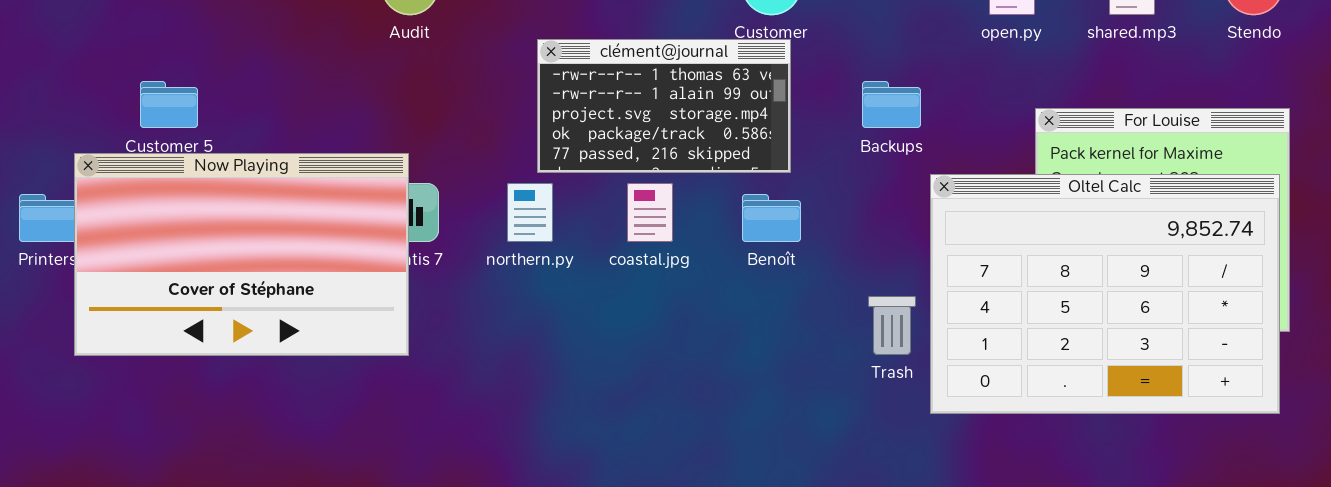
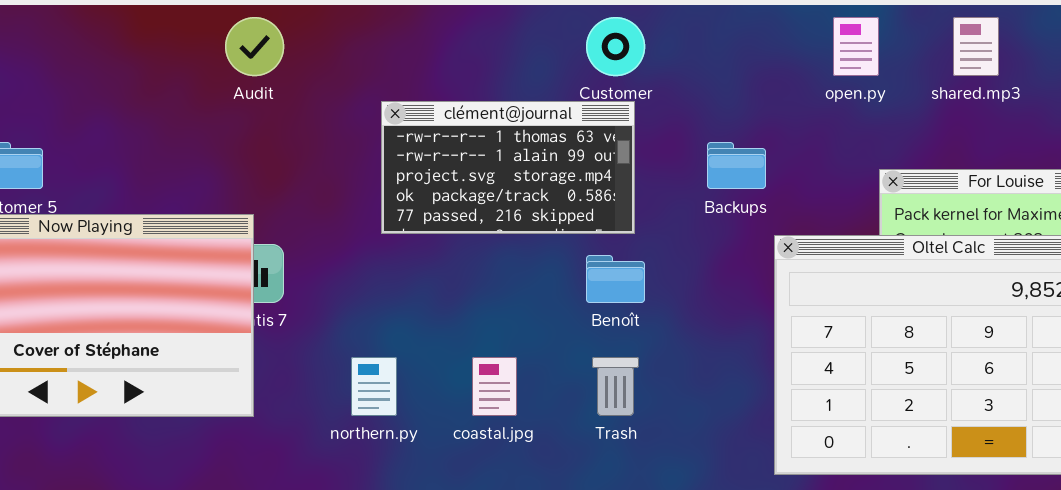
northern.py: [507,183,553,242] -> [351,357,397,416], moved
coastal.jpg: [627,183,673,242] -> [472,357,517,416], moved
Trash: [868,296,916,355] -> [592,357,639,416], moved

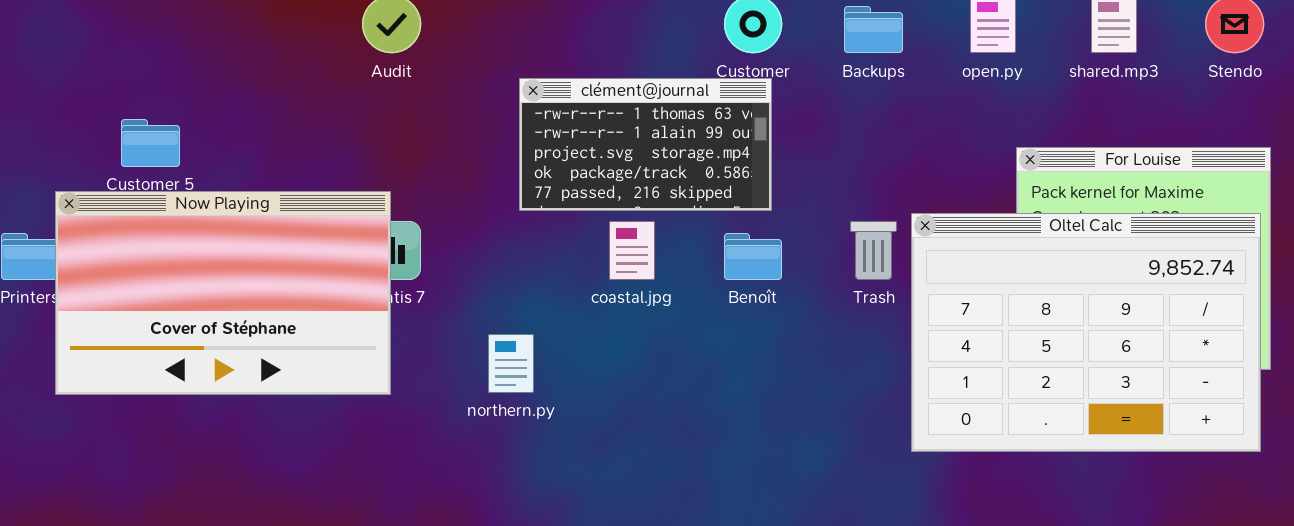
Backups: [707,142,766,189] -> [844,6,903,53], moved
coastal.jpg: [472,357,517,416] -> [609,221,655,280], moved
Trash: [592,357,639,416] -> [850,221,897,280], moved

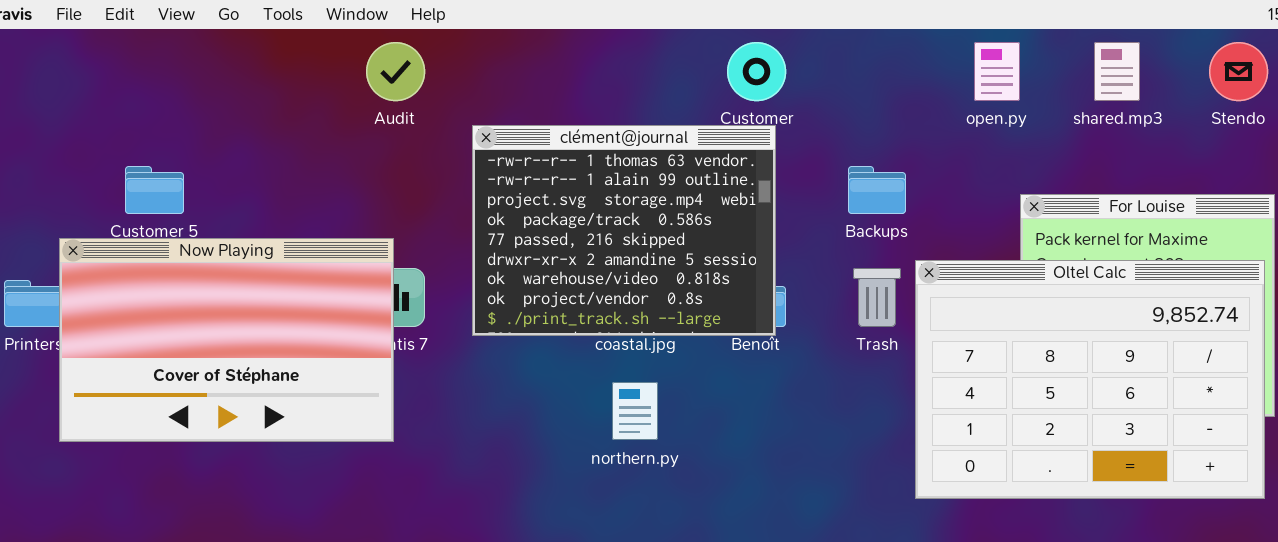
Backups: [844,6,903,53] -> [848,166,906,214], moved
clément@journal: [519,78,772,211] -> [472,125,776,336], resized
northern.py: [488,334,534,393] -> [612,382,658,440], moved

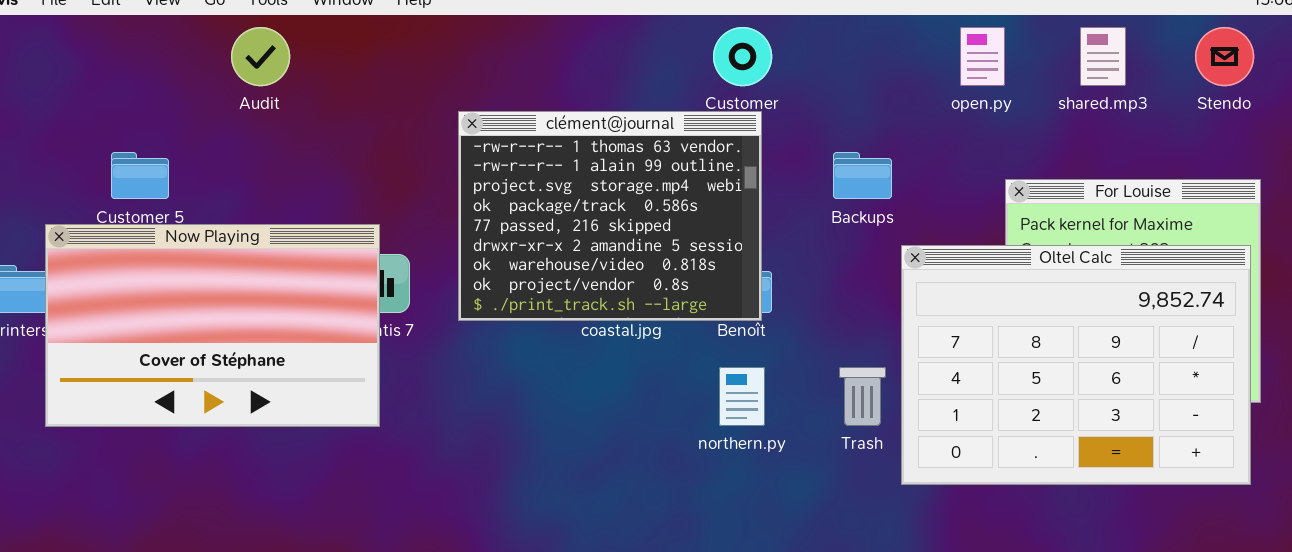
Audit: [366,42,425,101] -> [231,27,290,86], moved
Trash: [853,268,901,327] -> [839,367,886,426], moved
northern.py: [612,382,658,440] -> [719,367,765,426], moved

